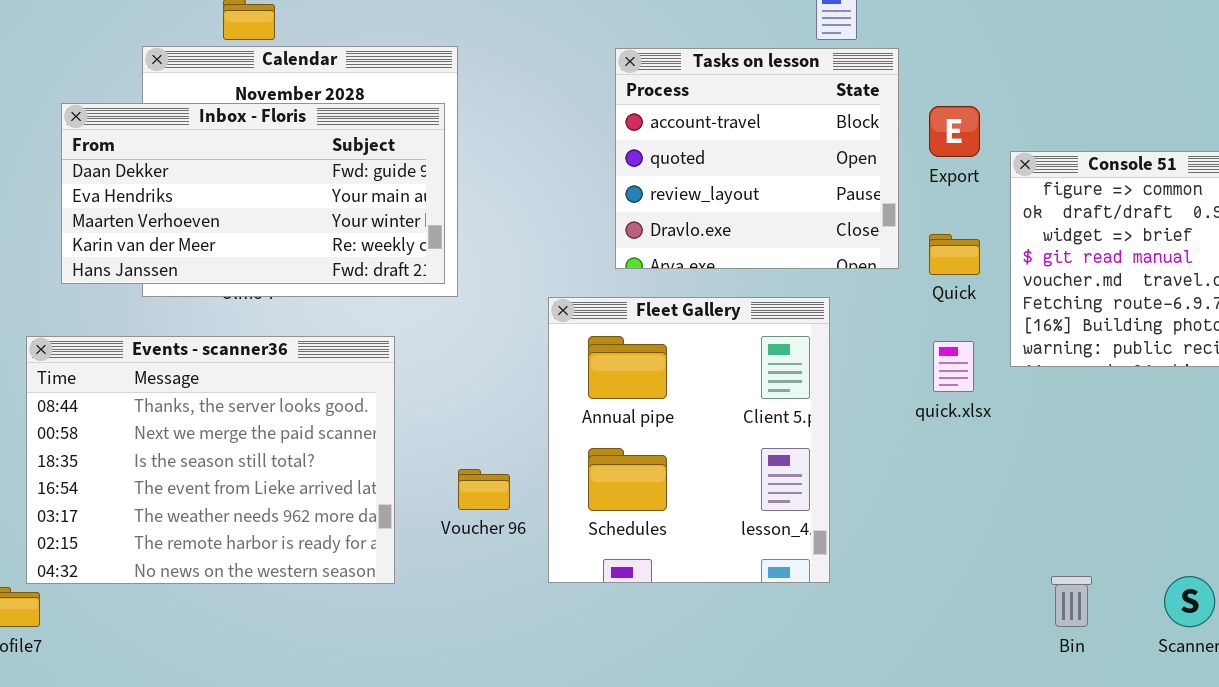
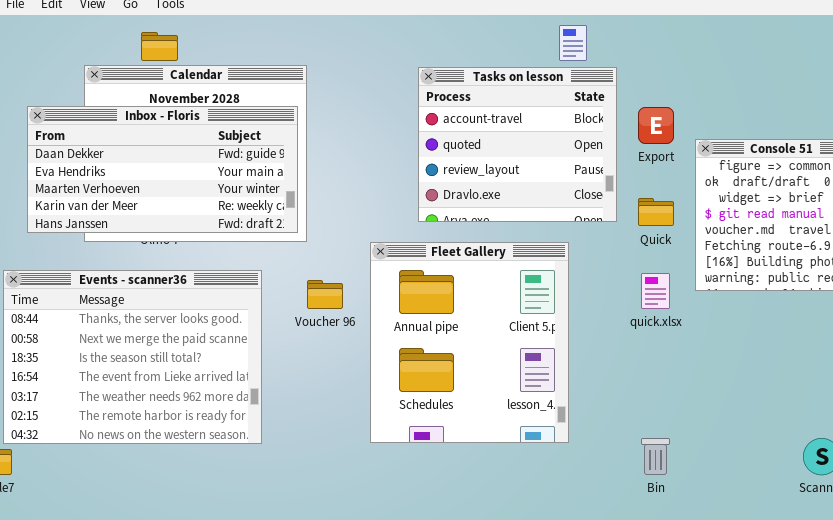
Voucher 96: [458,469,510,510] -> [307,280,343,309], moved
Bin: [1051,576,1092,627] -> [641,438,670,475], moved

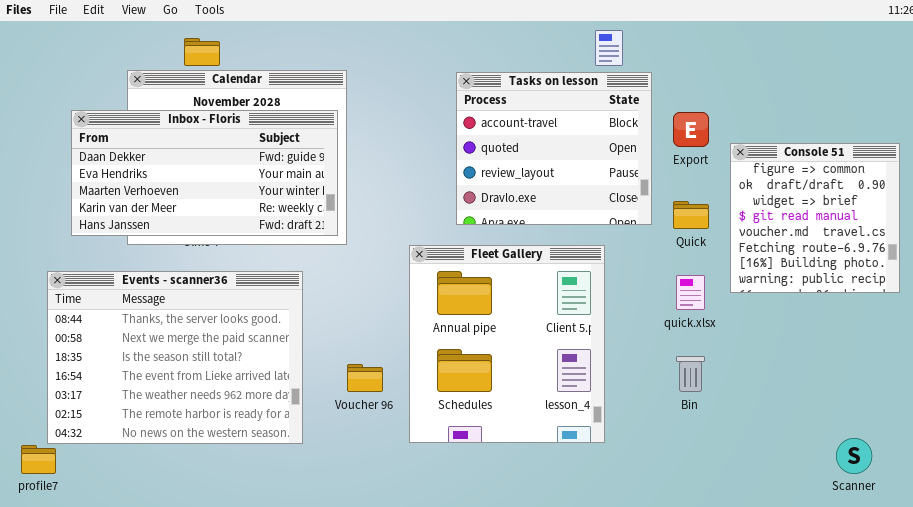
Voucher 96: [307,280,343,309] -> [347,364,383,392], moved
Bin: [641,438,670,475] -> [676,356,705,392], moved

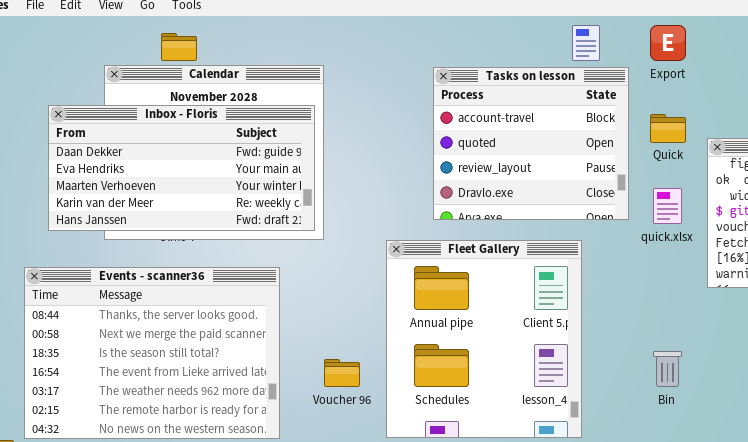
Export: [673,112,709,147] -> [650,25,686,61], moved
Quick: [673,201,709,229] -> [650,114,686,143], moved
quick.xlsx: [676,275,705,310] -> [653,188,682,224], moved

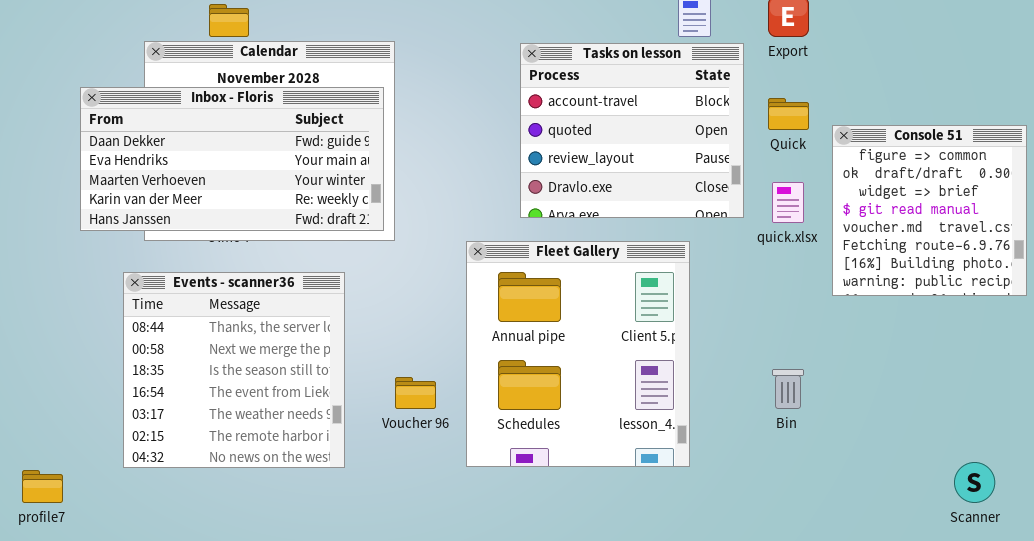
Events - scanner36: [24,267,280,439] -> [123,272,345,468], resized

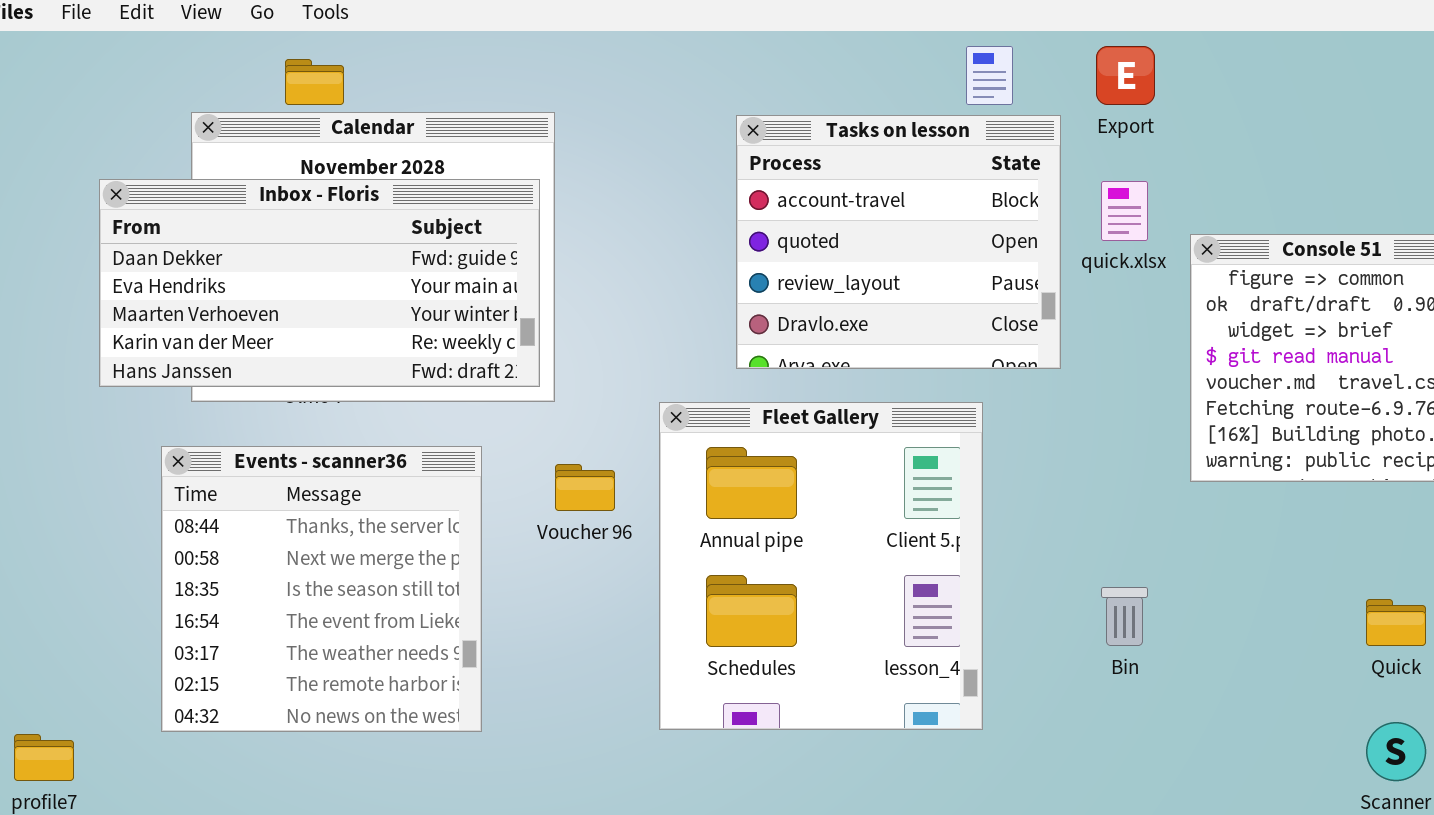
Quick: [768,98,809,130] -> [1366,599,1426,646], moved
quick.xlsx: [772,182,804,223] -> [1101,181,1148,241], moved
Voucher 96: [395,377,436,409] -> [555,464,615,511], moved

